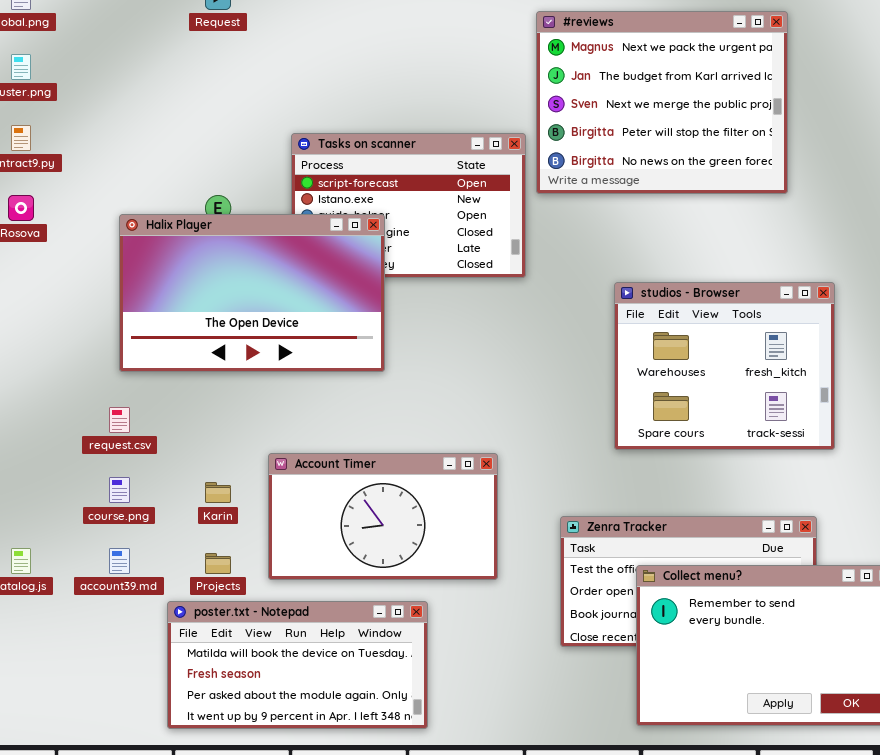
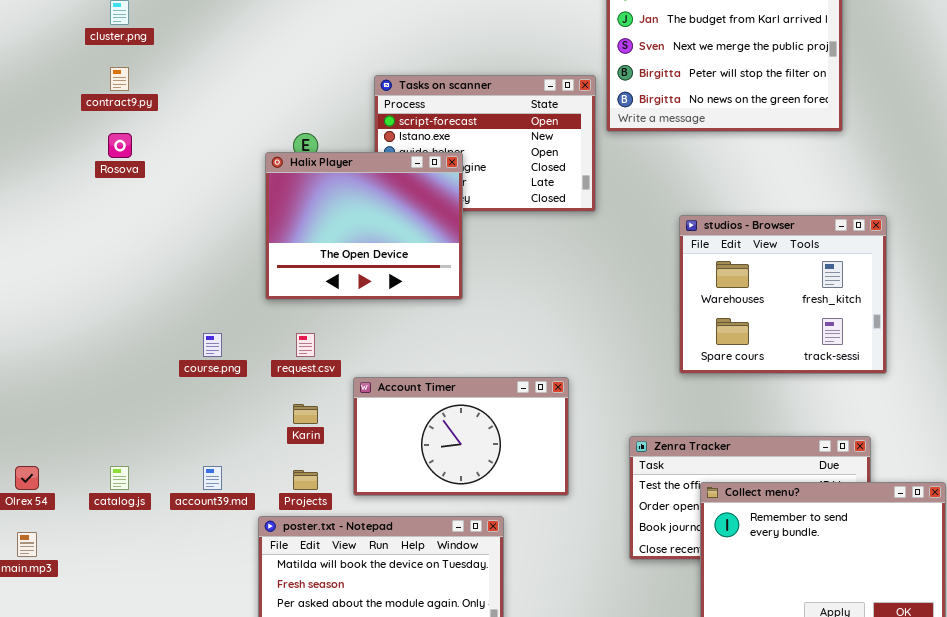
Halix Player: [119,214,385,372] -> [265,152,463,300], resized
request.csv: [109,407,130,433] -> [296,333,315,357], moved
course.png: [109,477,130,503] -> [203,333,222,357], moved

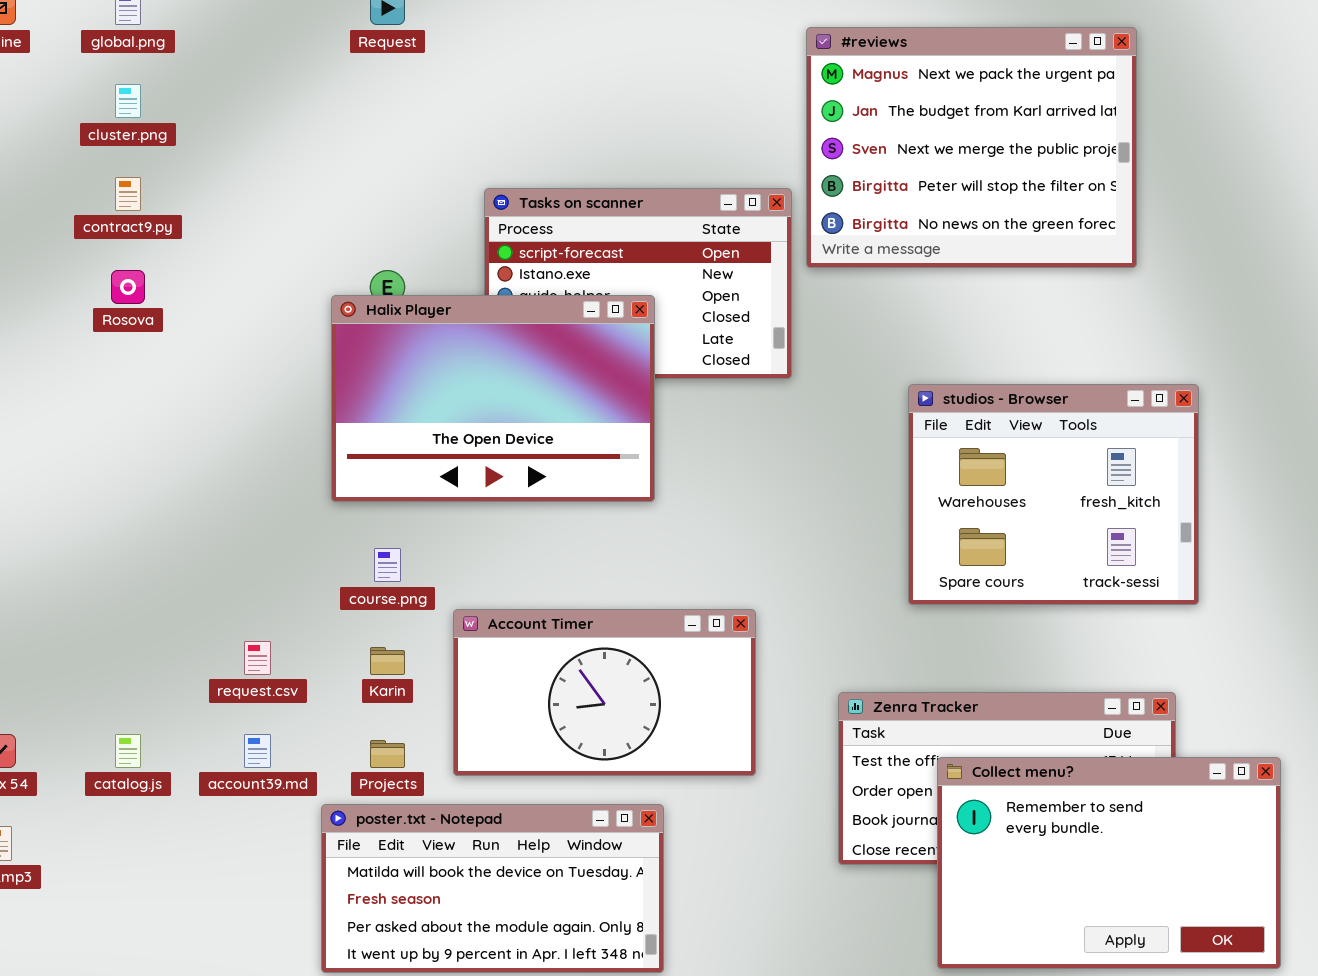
Halix Player: [265,152,463,300] -> [331,295,655,502], resized
course.png: [203,333,222,357] -> [374,548,401,582], moved
request.csv: [296,333,315,357] -> [244,641,271,675], moved

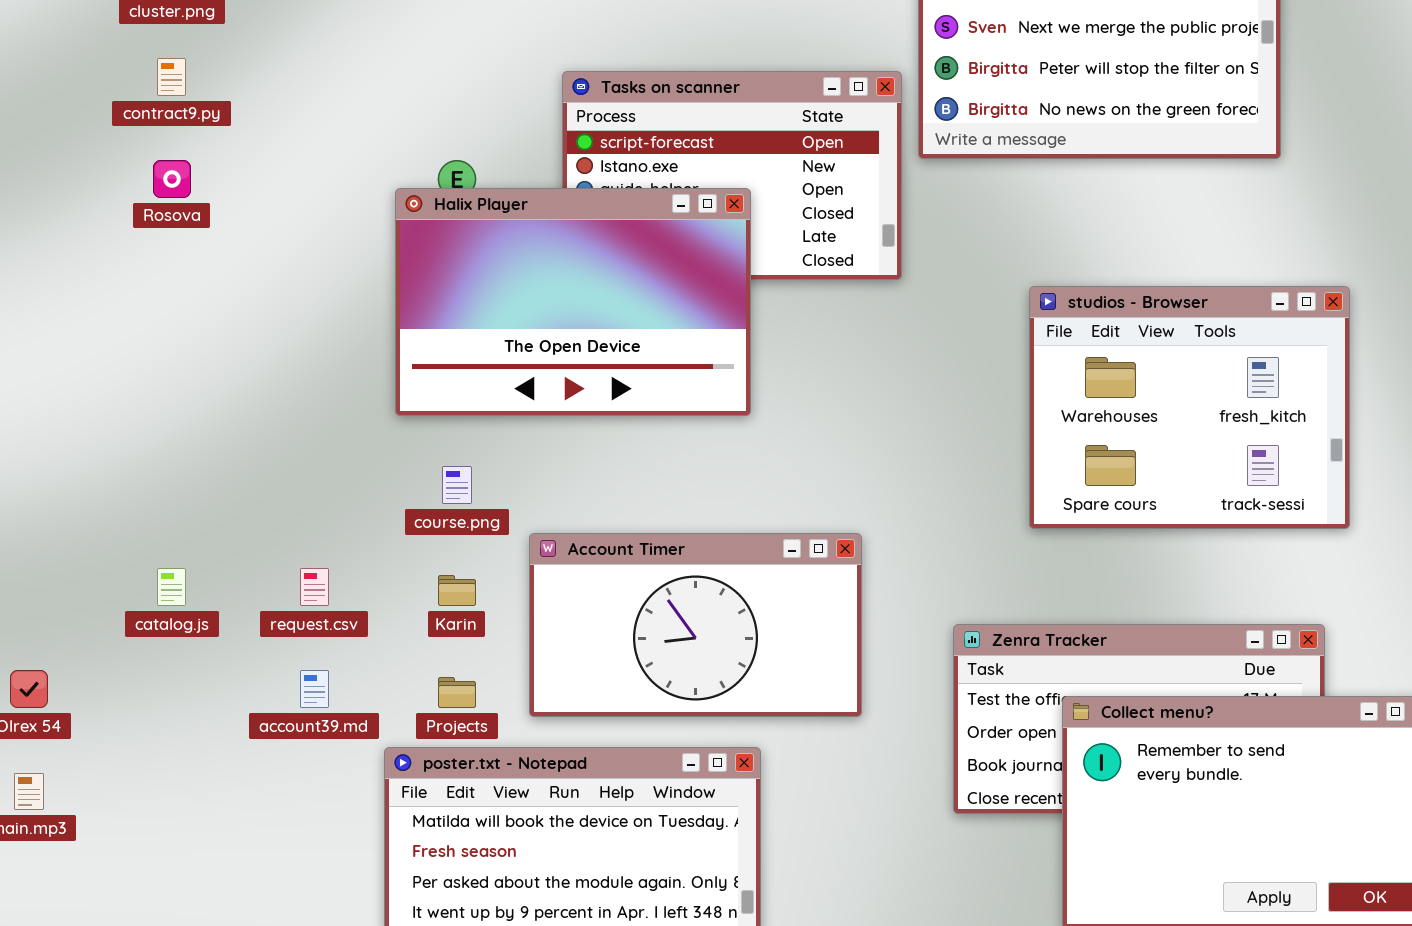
catalog.js: [115,734,141,768] -> [157,568,186,606], moved

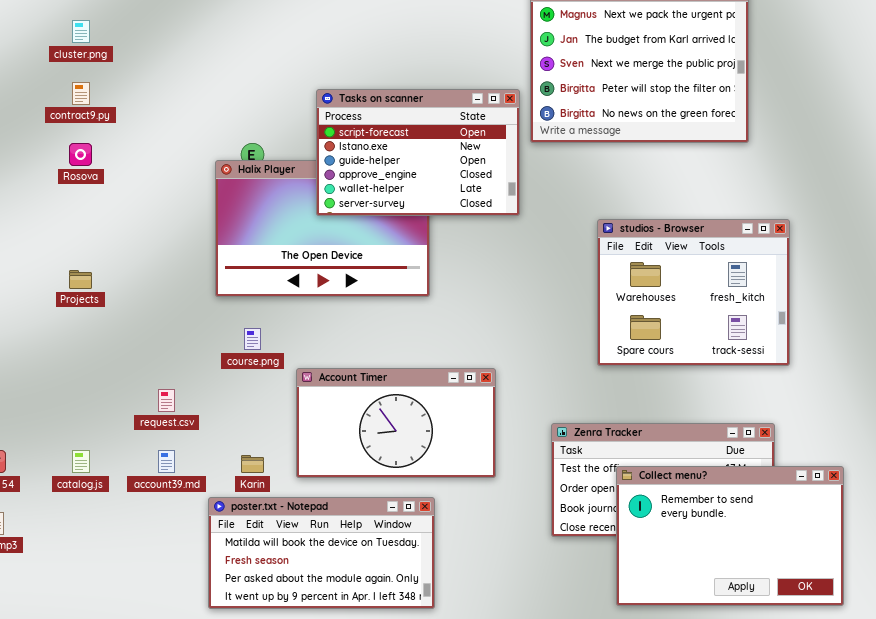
Tasks on scanner: [562,71,902,280] -> [316,89,520,216], raised
catalog.js: [157,568,186,606] -> [72,450,90,473], moved
Karin: [438,575,476,606] -> [241,455,264,473], moved
Projects: [438,677,476,708] -> [69,270,92,289], moved

